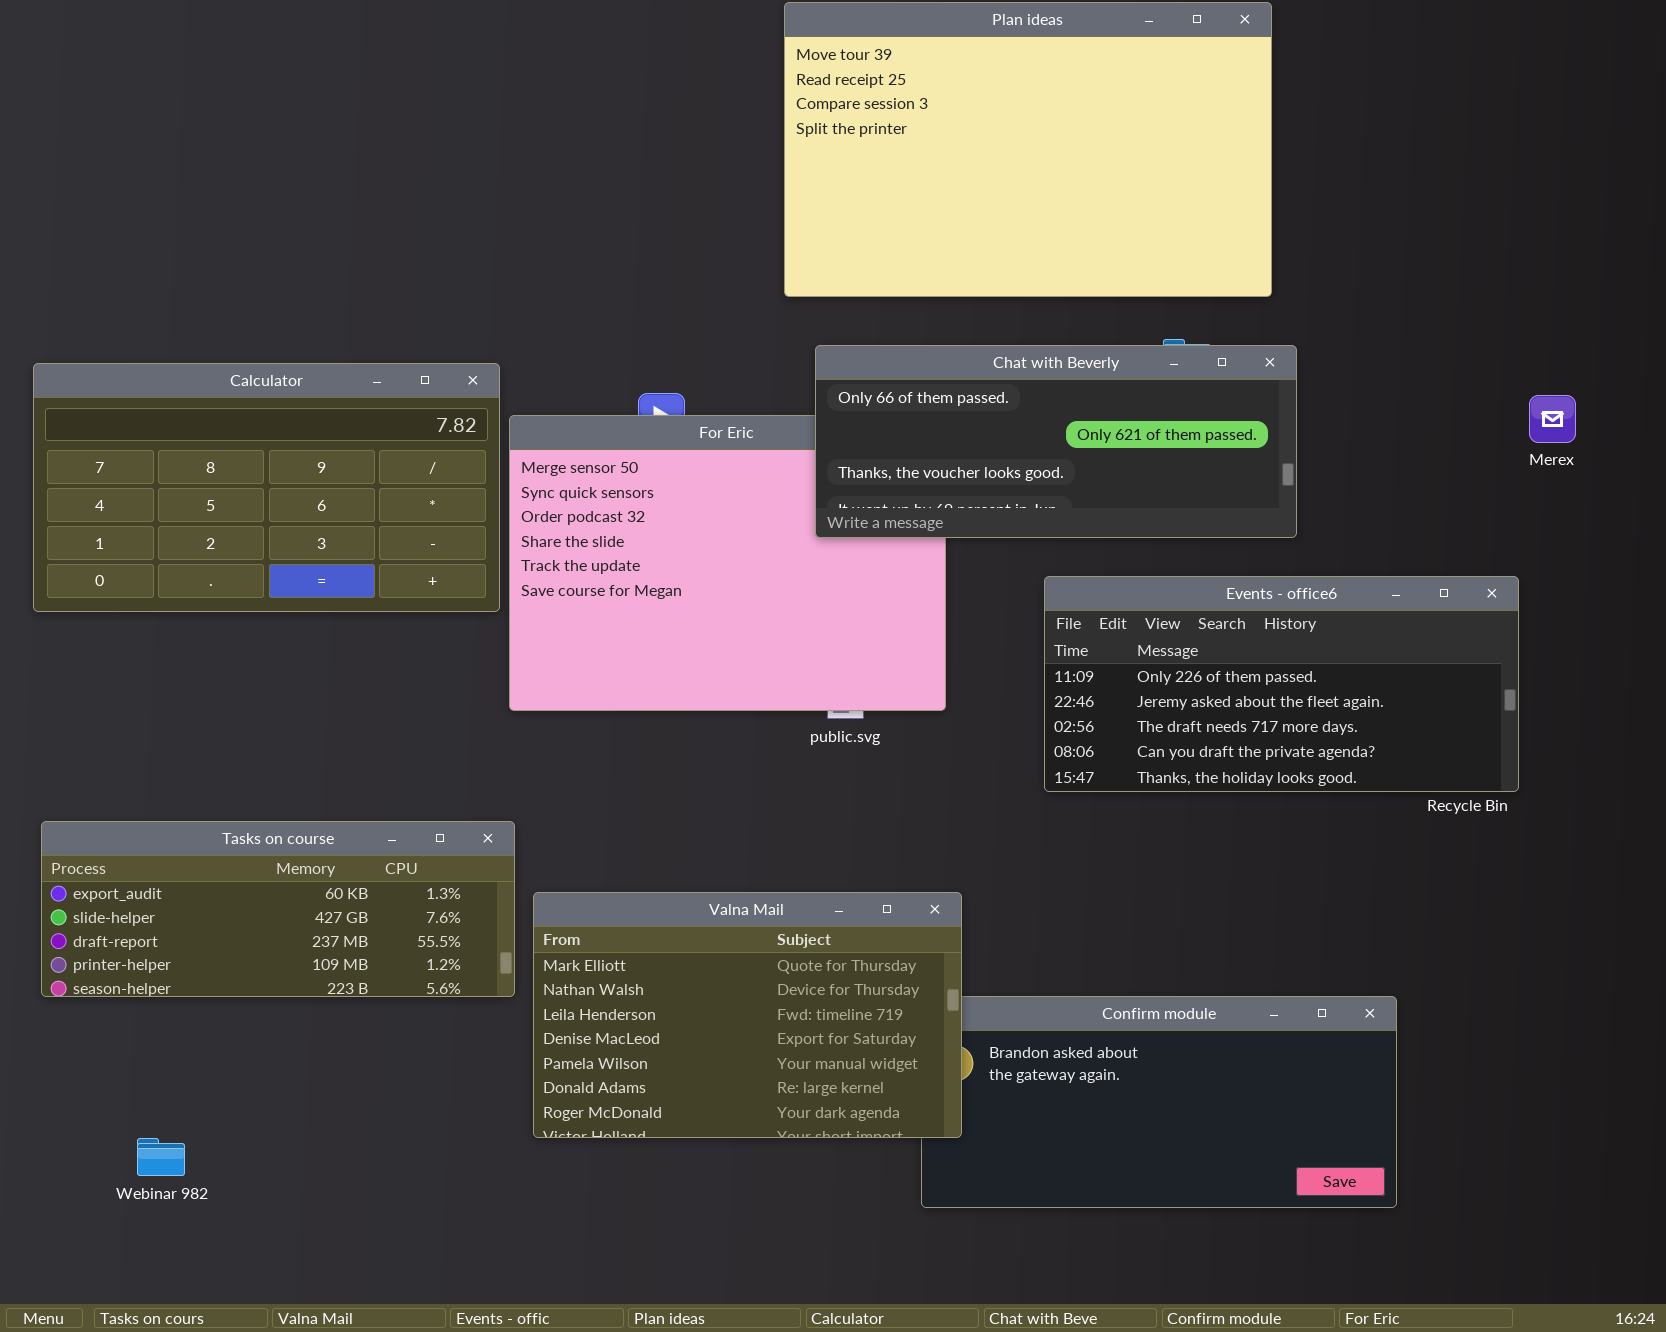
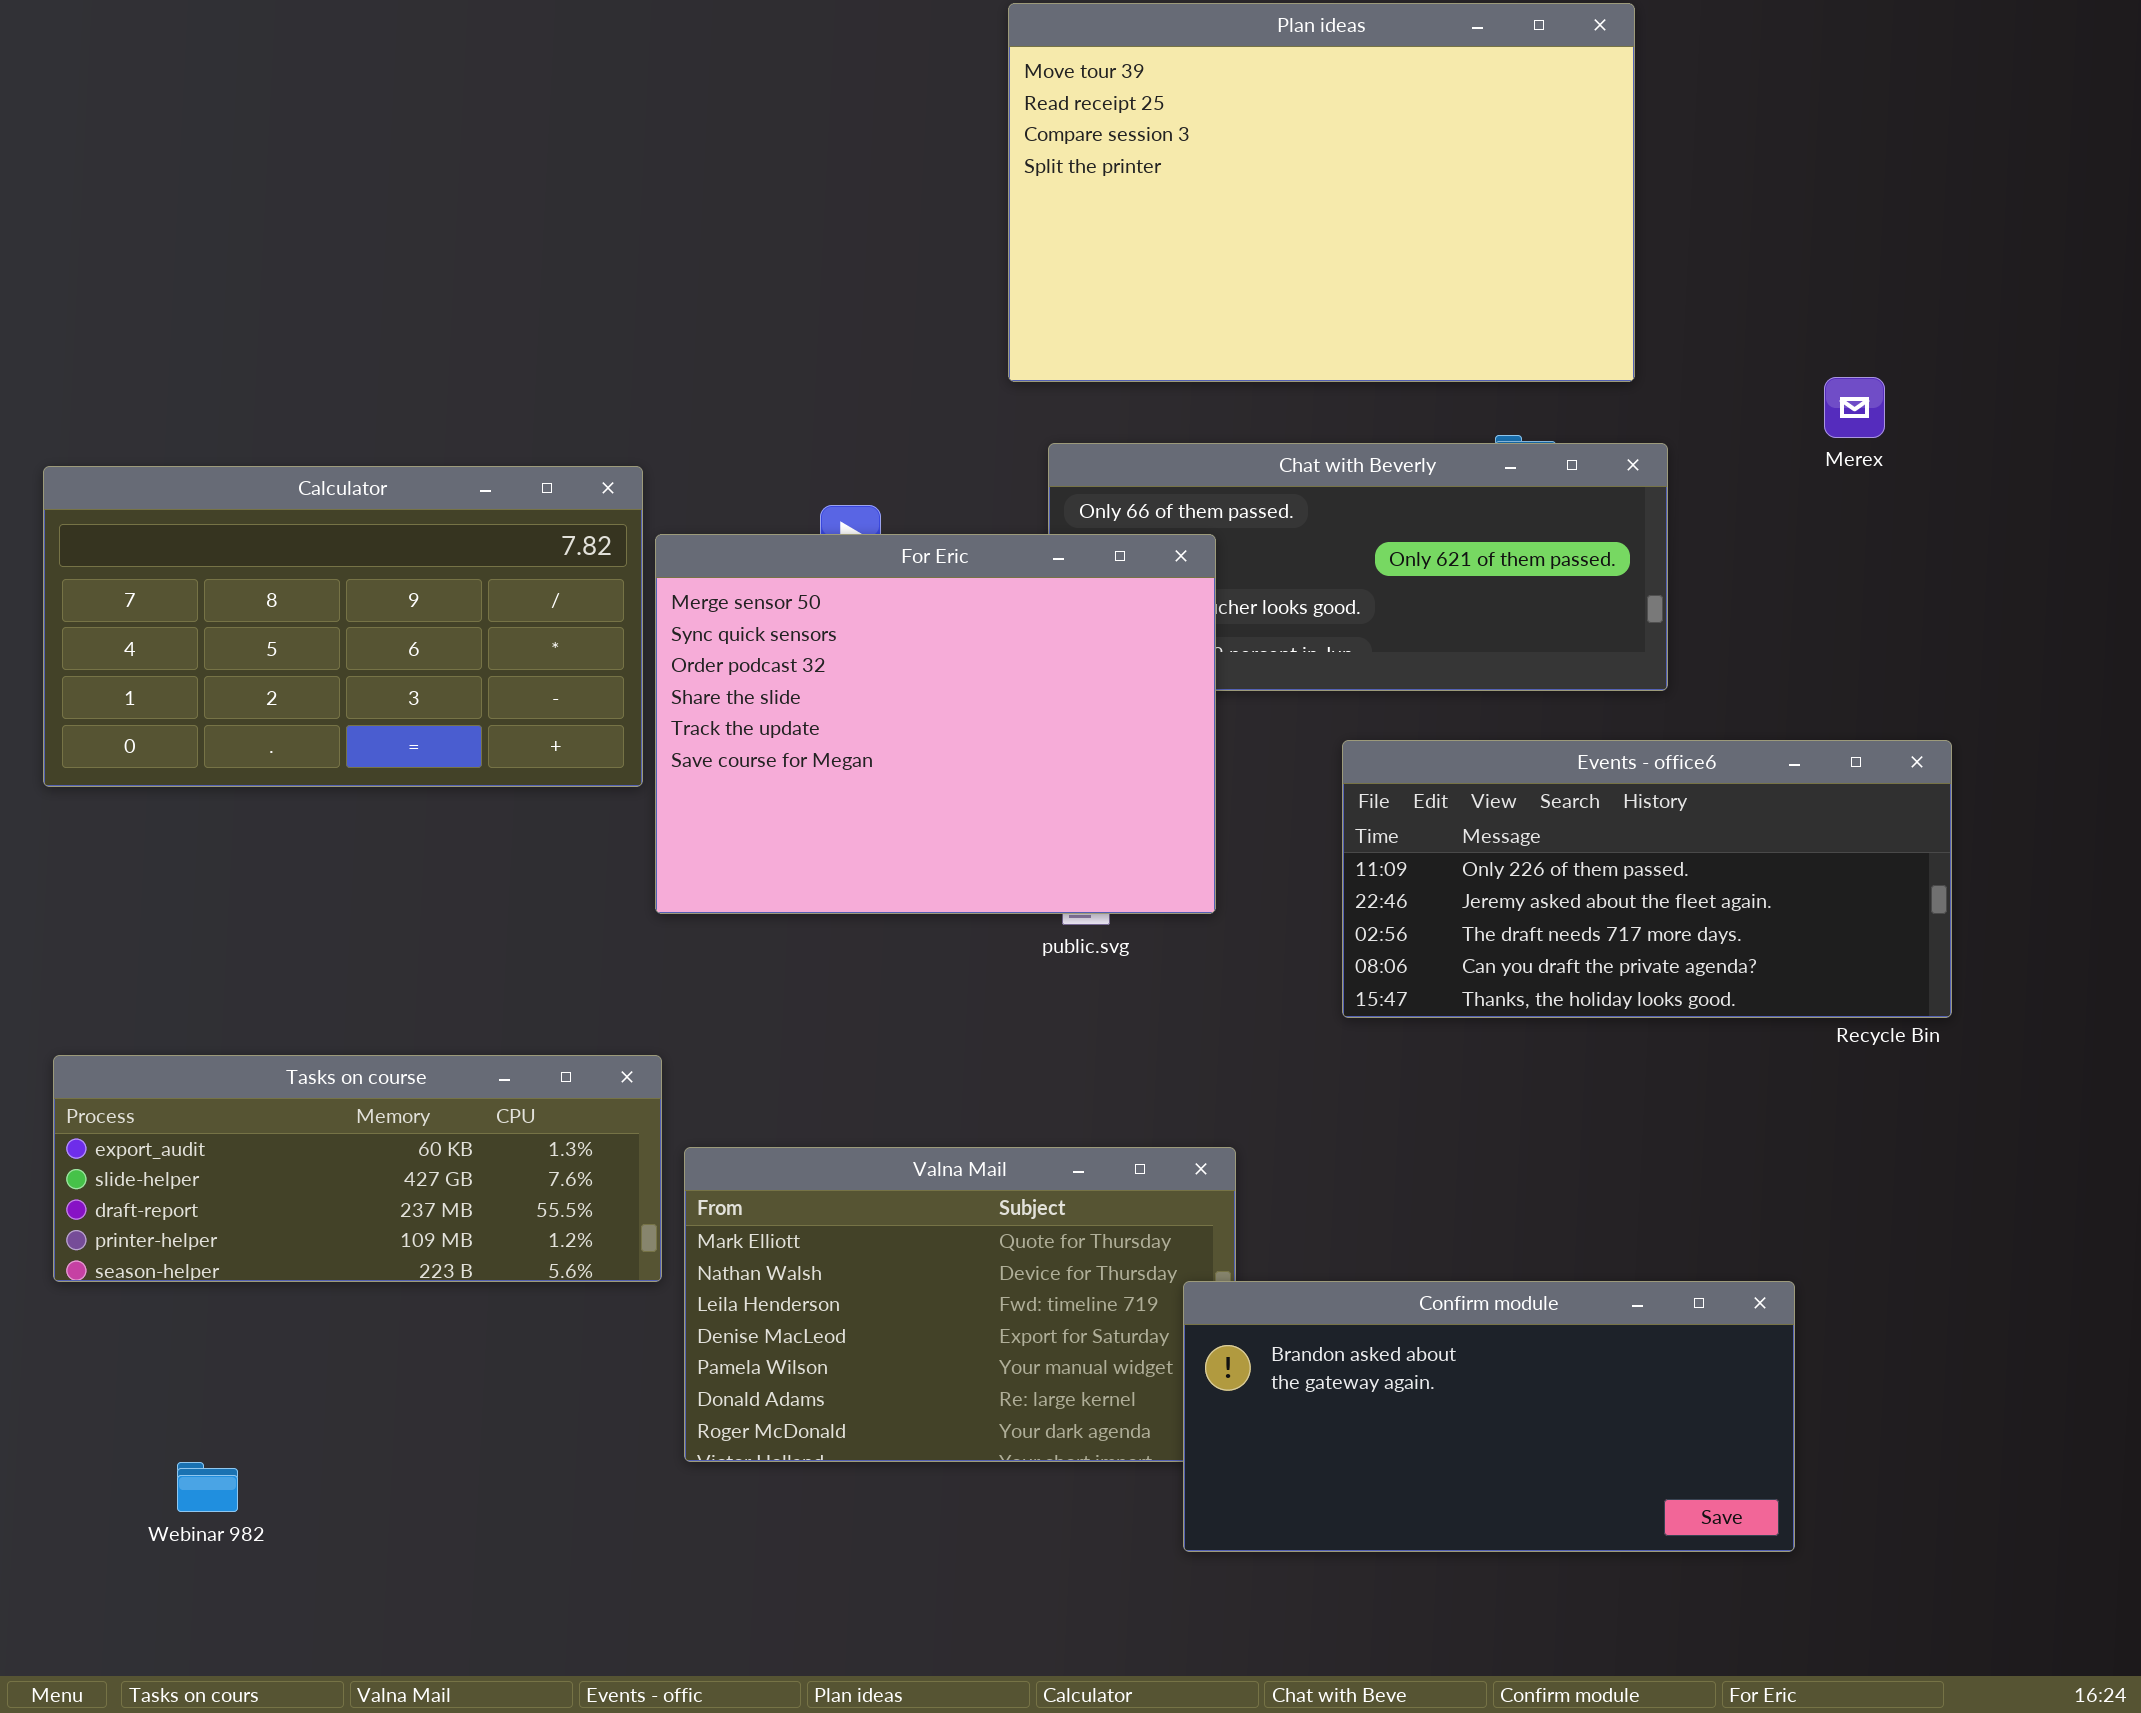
Merex: [1529,395,1576,443] -> [1824,377,1885,438], moved
For Eric: [509,415,946,711] -> [655,534,1216,914], raised
Confirm module: [921,996,1397,1208] -> [1183,1281,1795,1552], raised

